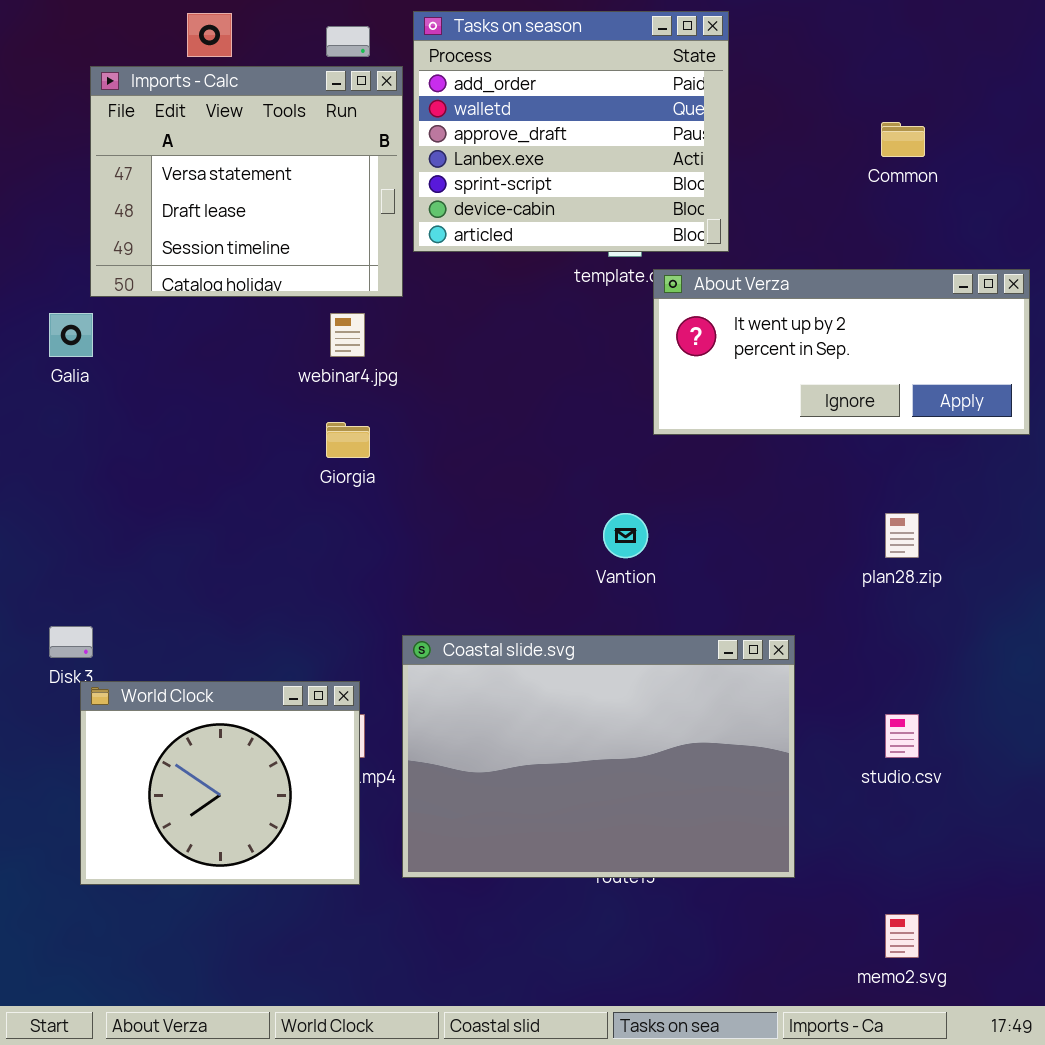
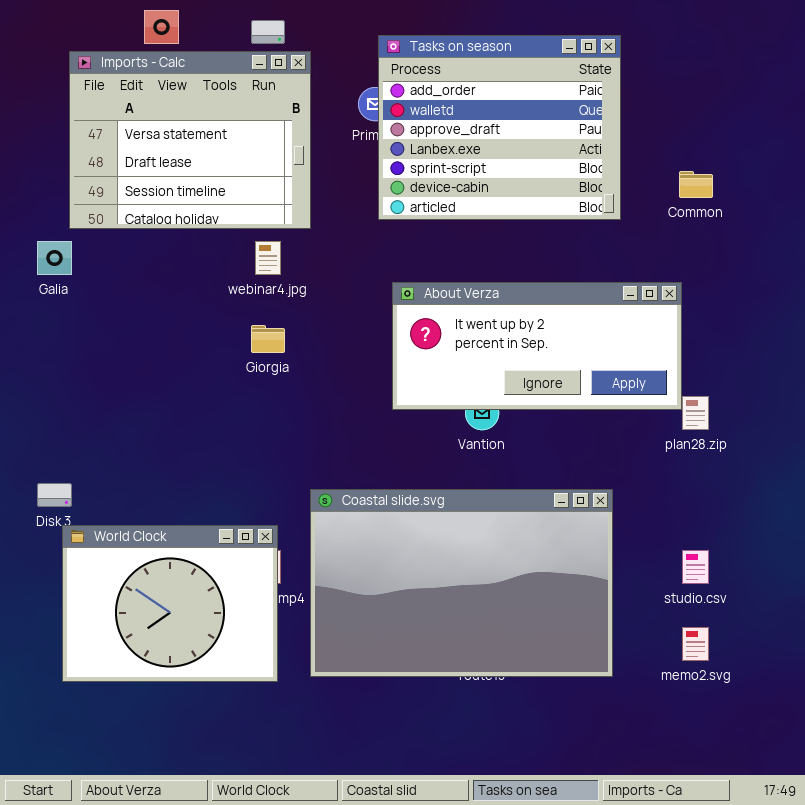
Tasks on season: [413,11,729,252] -> [378,35,621,220], moved
Common: [881,122,925,157] -> [679,171,713,198], moved
About Verza: [653,269,1030,435] -> [392,282,682,410], moved
memo2.svg: [885,914,919,958] -> [682,627,709,661], moved

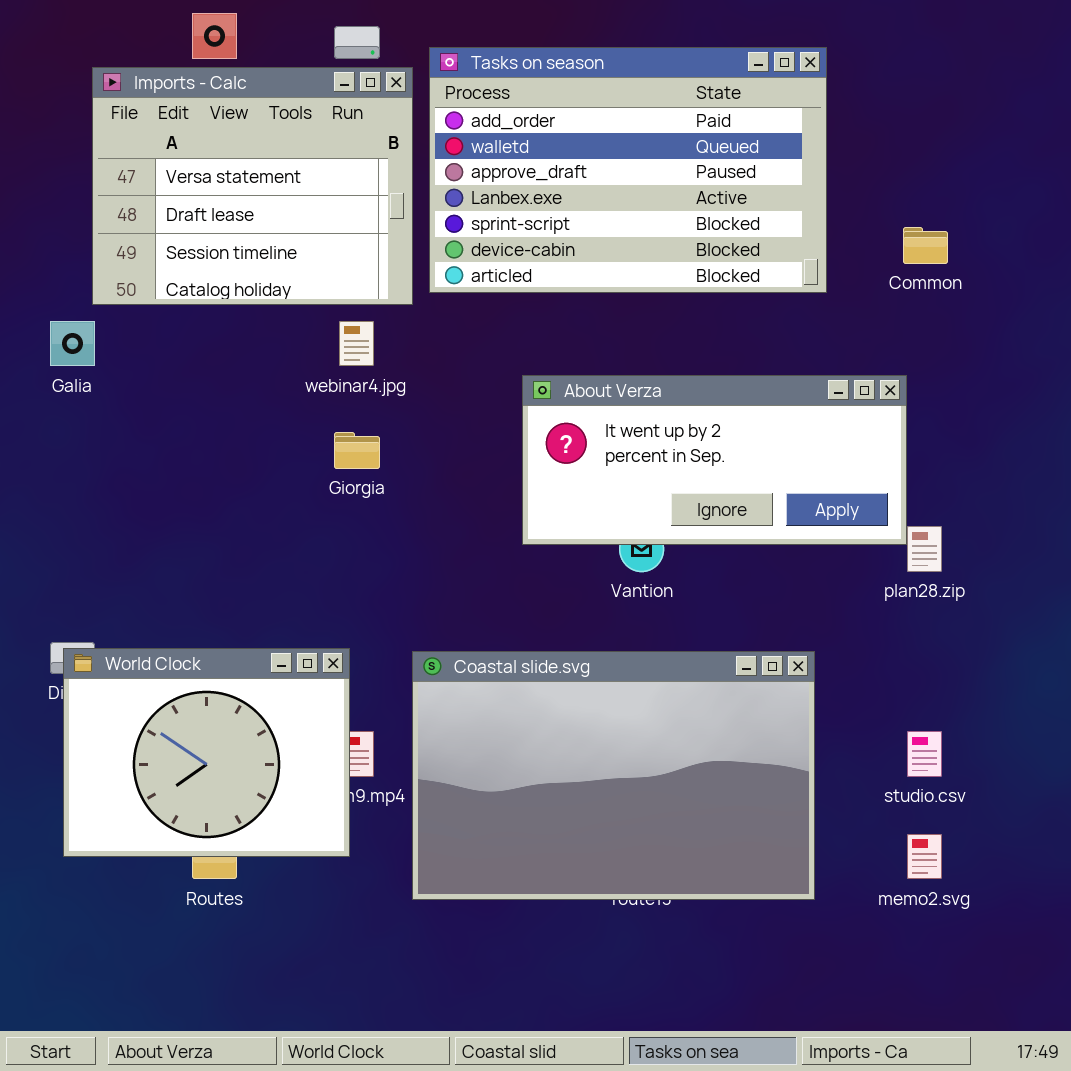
Tasks on season: [378,35,621,220] -> [429,47,827,293], resized
World Clock: [62,525,278,682] -> [63,648,350,857], moved

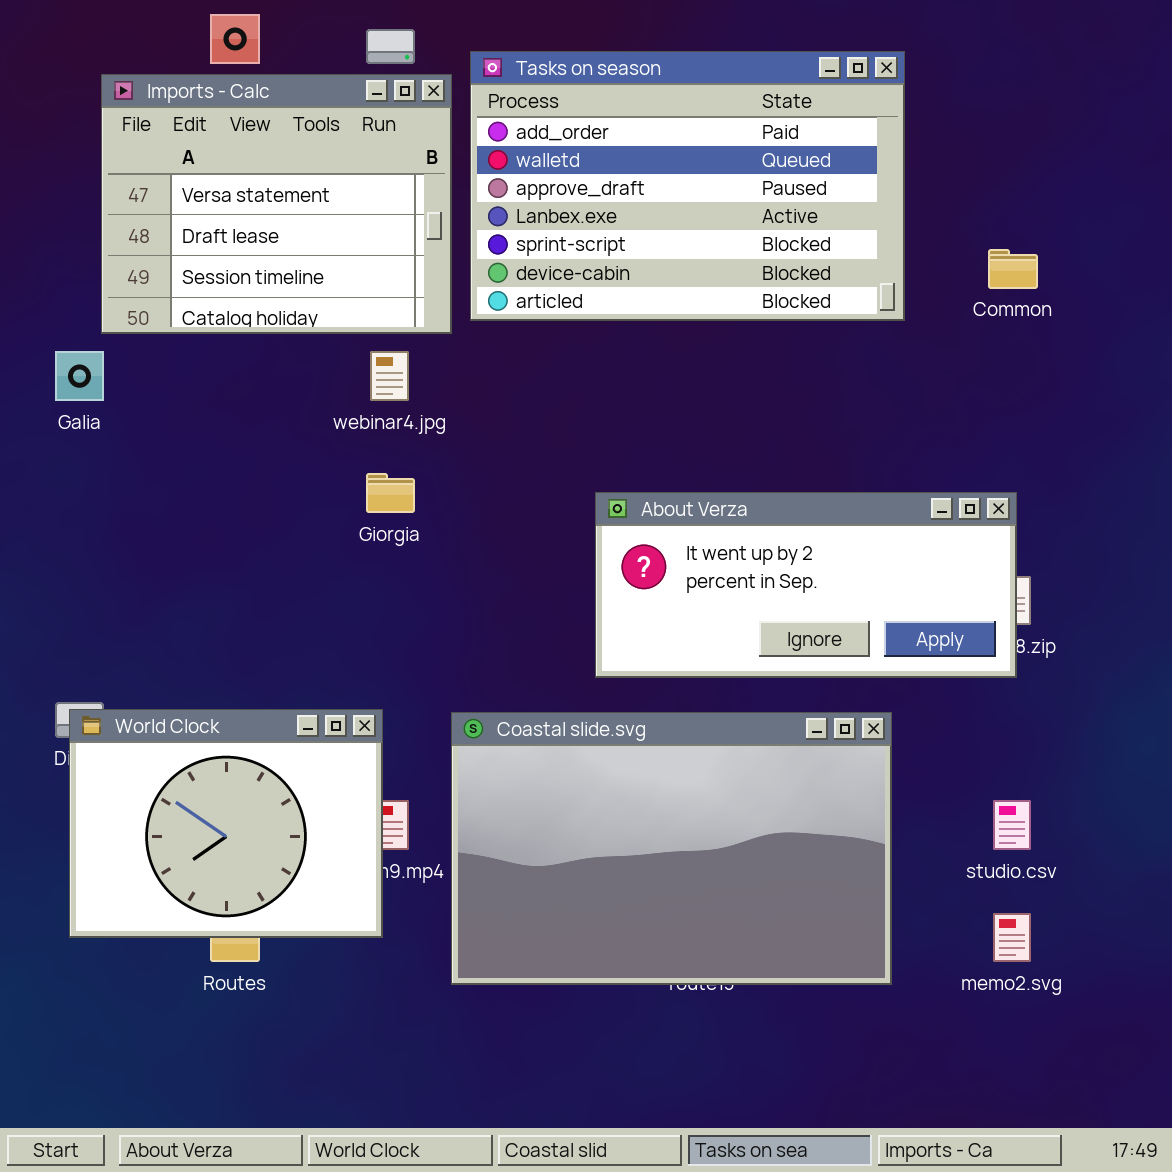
About Verza: [522,375,907,545] -> [595,492,1017,678], moved

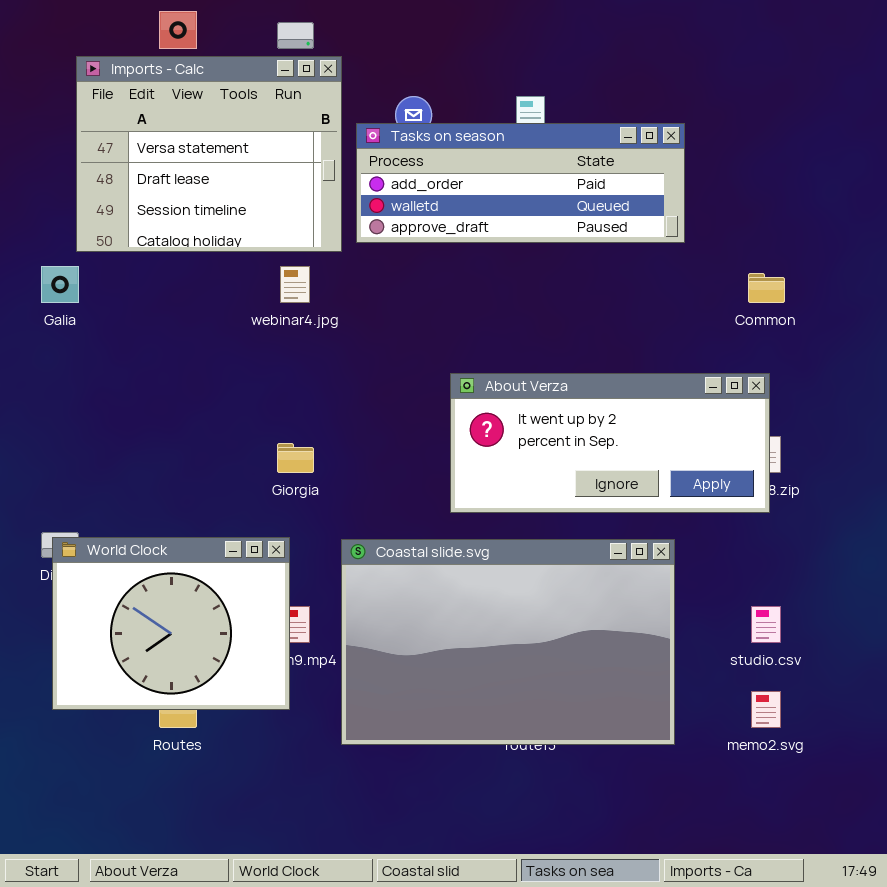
Tasks on season: [470,51,905,321] -> [356,123,685,243], resized
Common: [988,249,1038,289] -> [748,273,785,303], moved
Giorgia: [366,473,415,513] -> [277,443,314,473], moved

